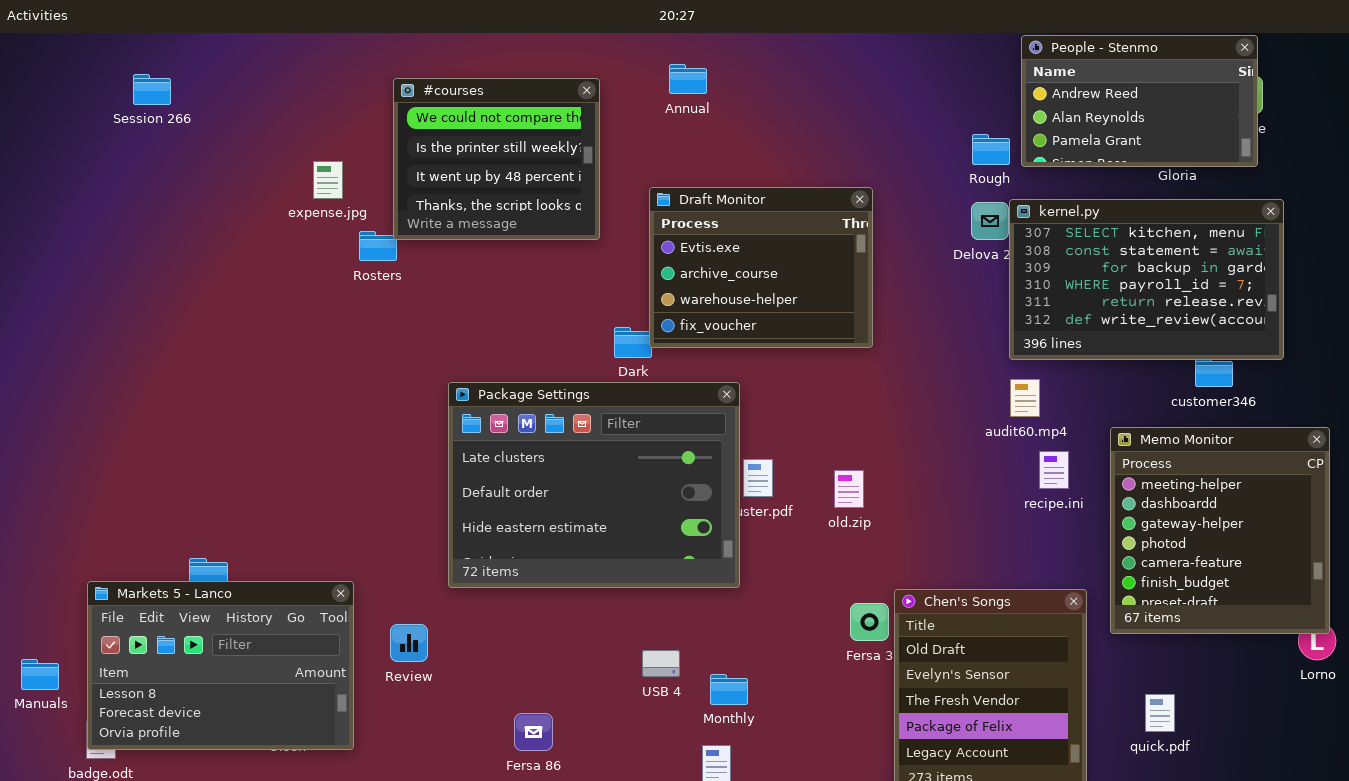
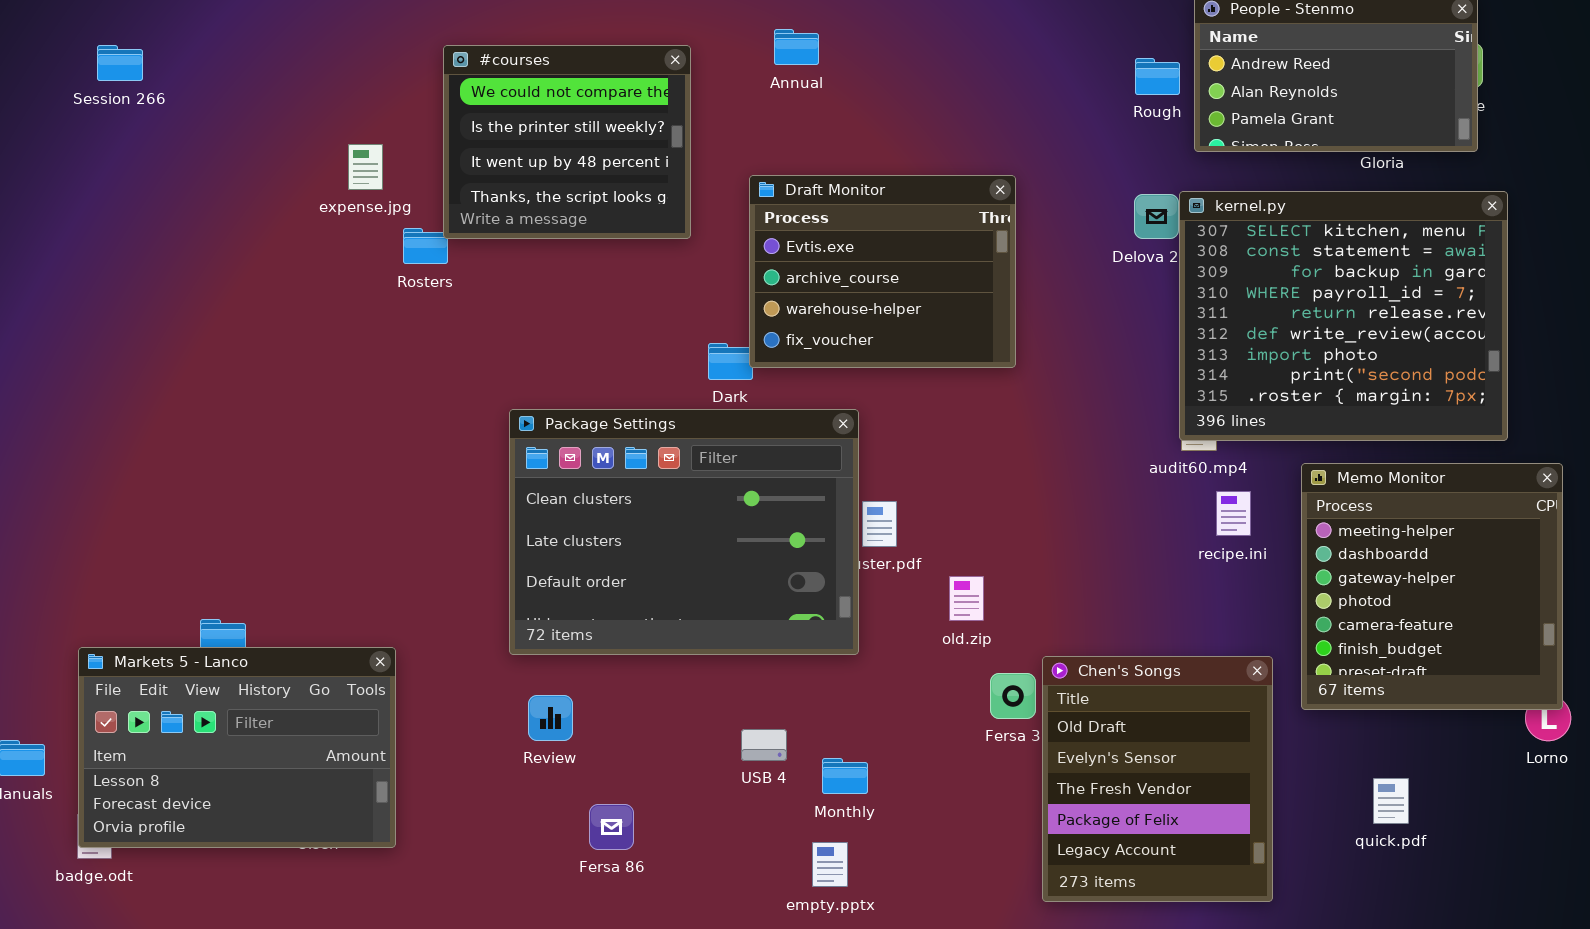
Session 266: [133,74,171,105] -> [97,45,143,81], moved
Rough: [972,134,1010,165] -> [1135,58,1180,95], moved
kernel.py: [1009,199,1284,360] -> [1179,191,1508,441], resized
Package Settings: [448,382,740,588] -> [509,409,859,655], scrolled up 1 row
old.zip: [834,470,864,508] -> [949,576,984,621], moved
Review: [390,624,428,662] -> [528,695,573,741], moved
quick.pdf: [1145,694,1175,732] -> [1373,778,1409,824], moved

